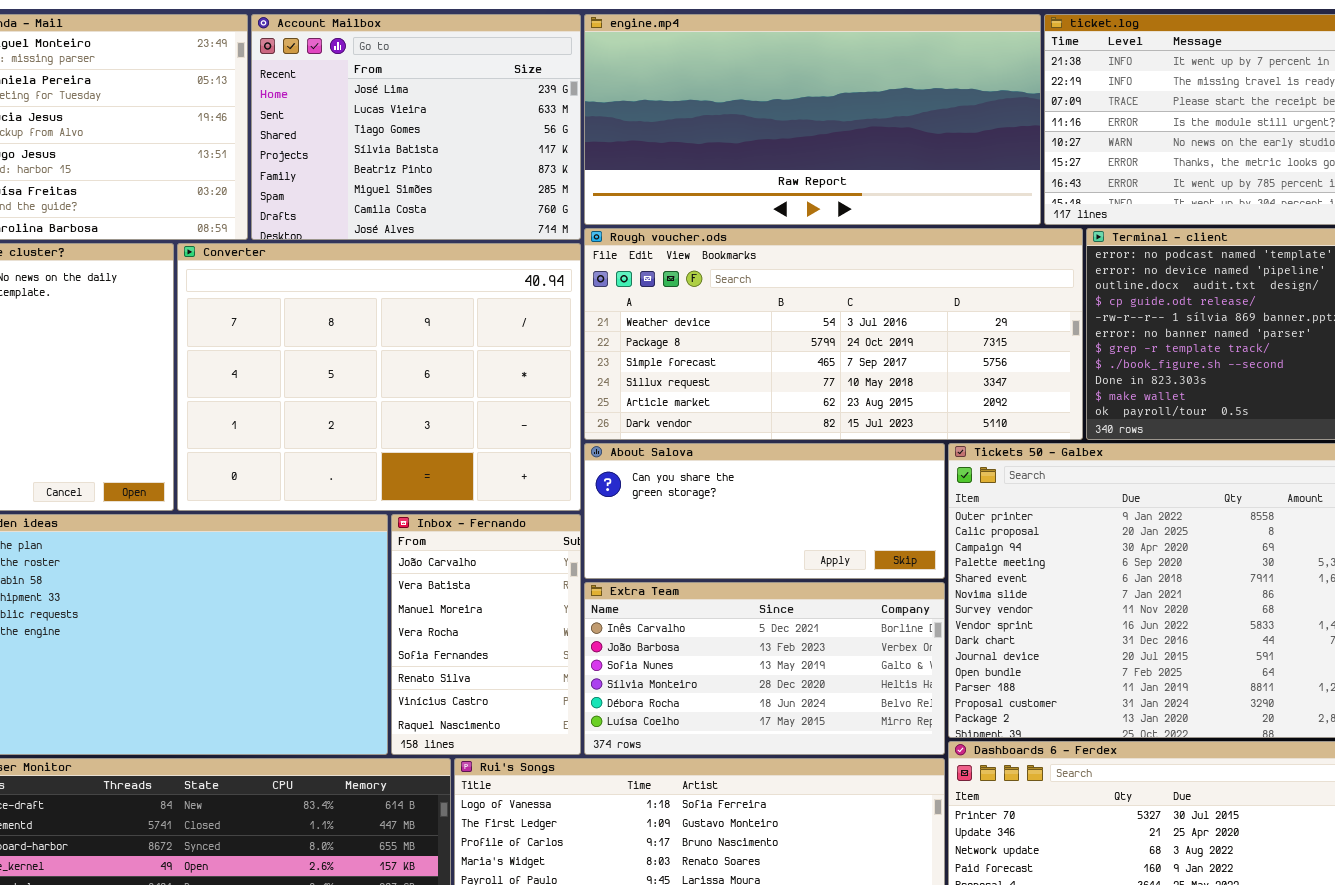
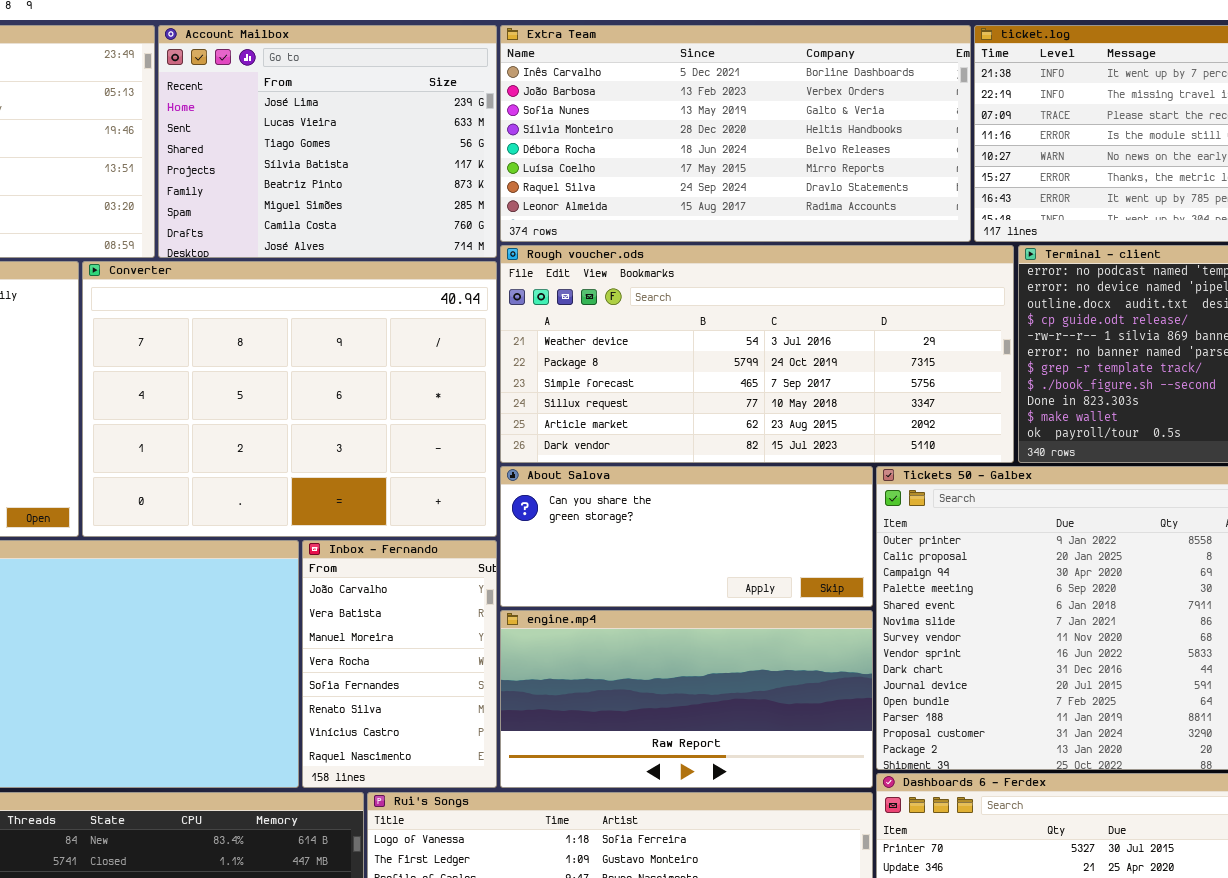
engine.mp4: [584,14,1041,225] -> [500,610,873,788], moved, resized
Extra Team: [584,582,945,755] -> [500,25,971,242], moved, resized

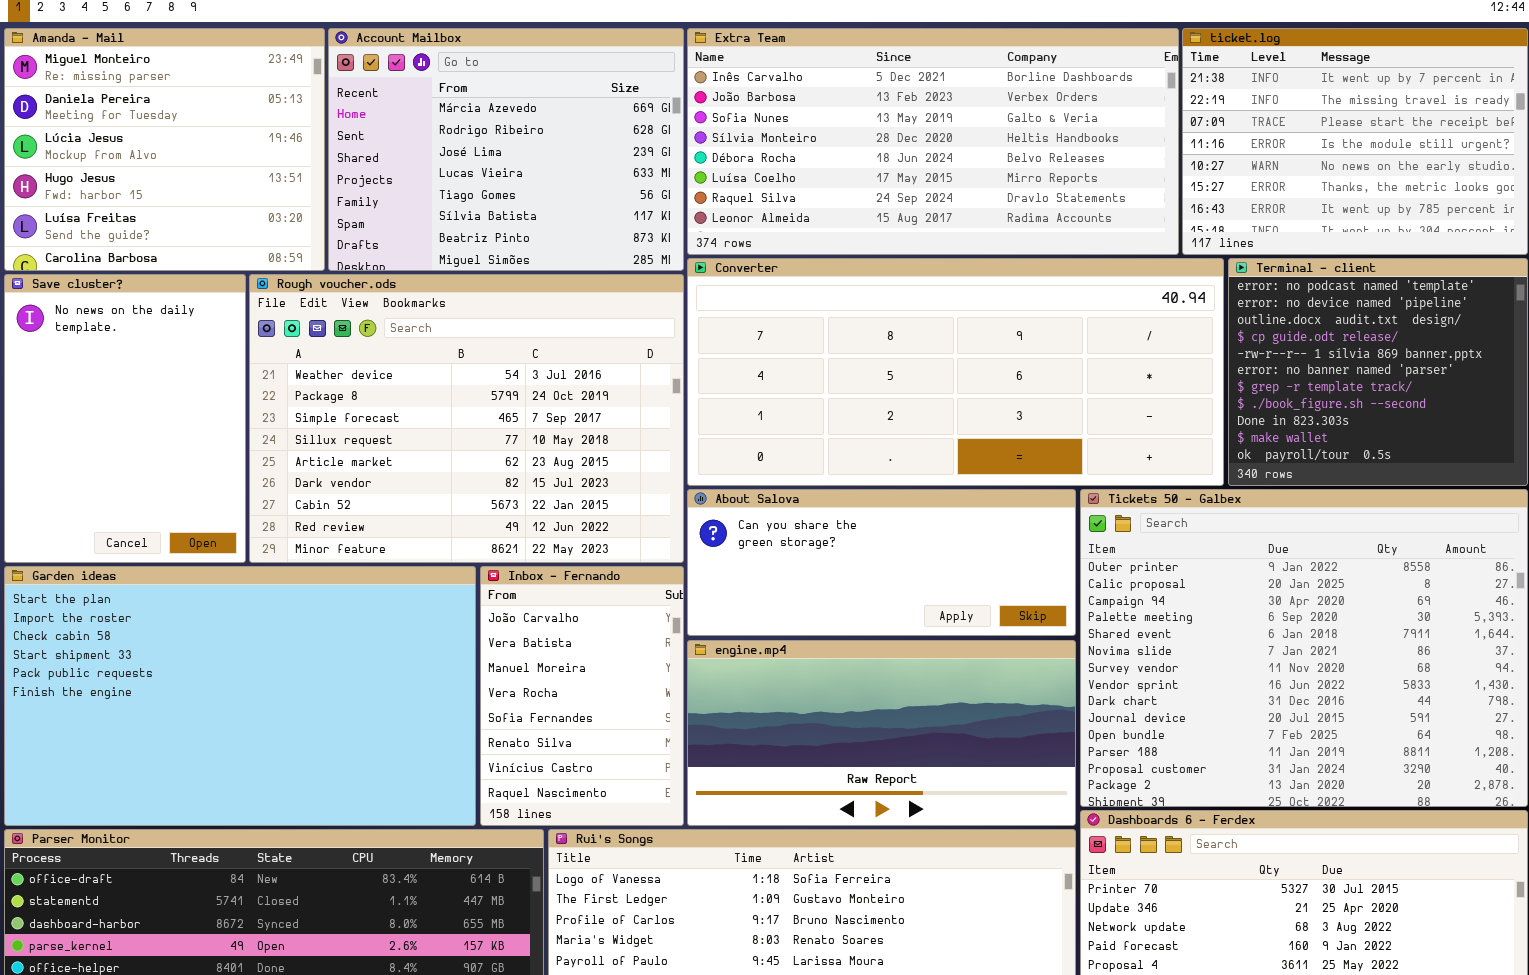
Account Mailbox: [158,25,497,258] -> [328,28,684,271], scrolled up 2 rows
Rough voucher.ods: [500,245,1014,463] -> [249,274,684,563], moved, resized
Converter: [82,261,497,537] -> [687,258,1224,486], moved, resized

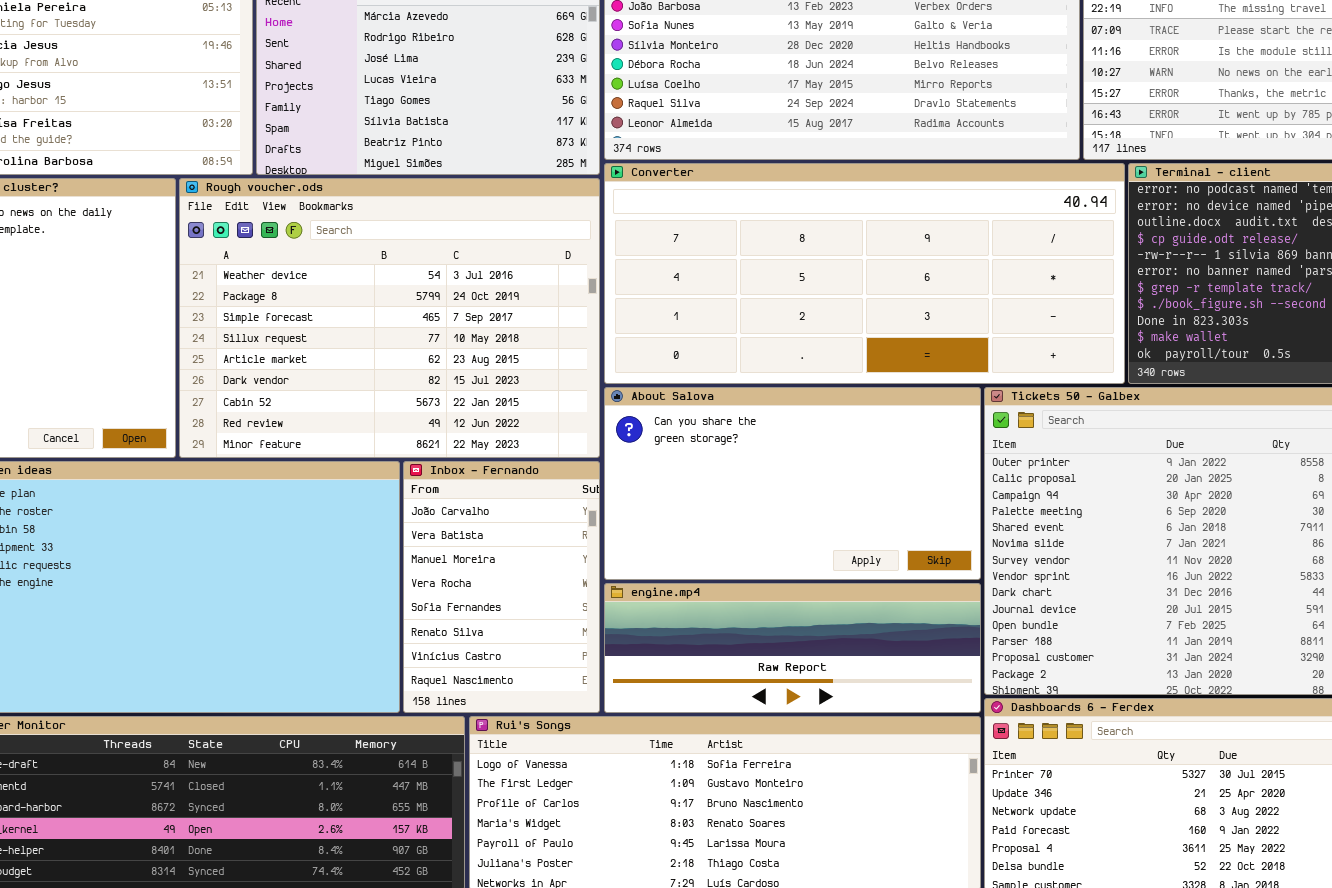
About Salova: [687,489,1076,636] -> [604,387,981,580], resized
engine.mp4: [687,640,1076,826] -> [604,583,981,713], resized

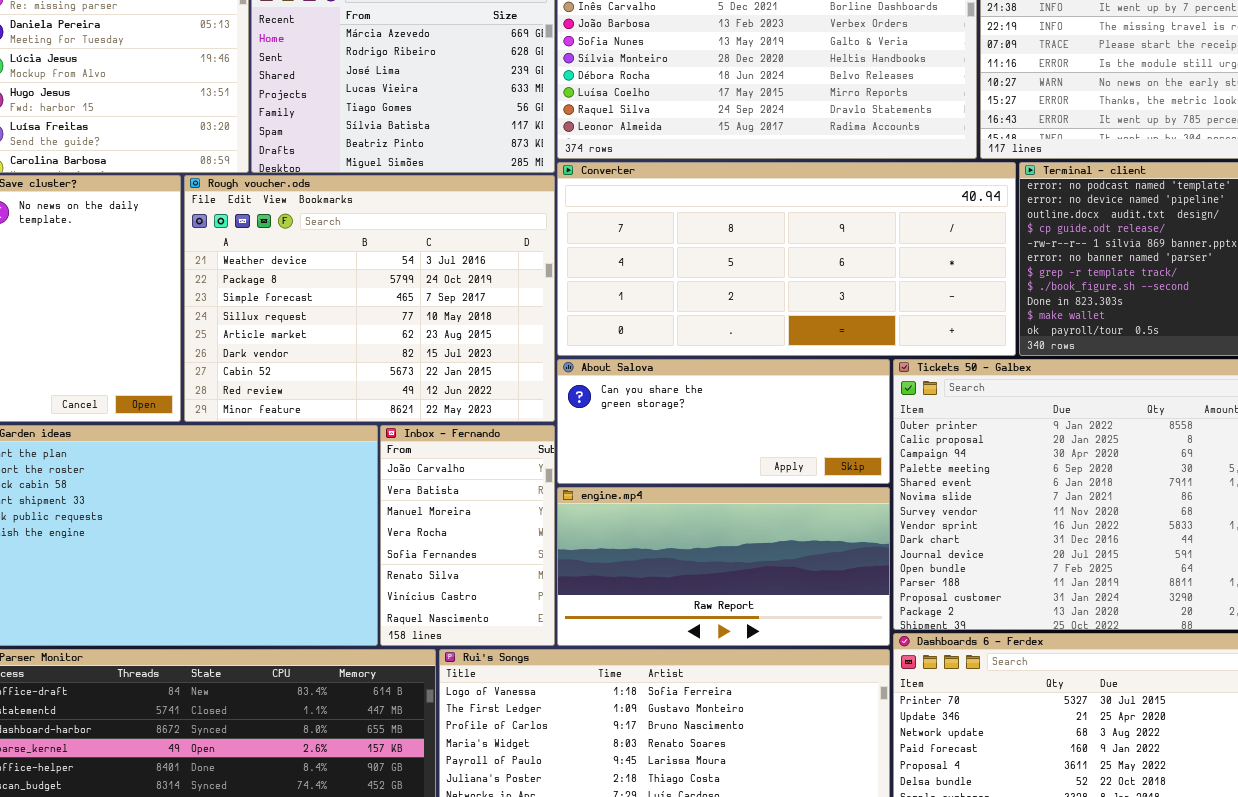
About Salova: [604,387,981,580] -> [557,359,890,484], resized
engine.mp4: [604,583,981,713] -> [557,487,890,646], resized

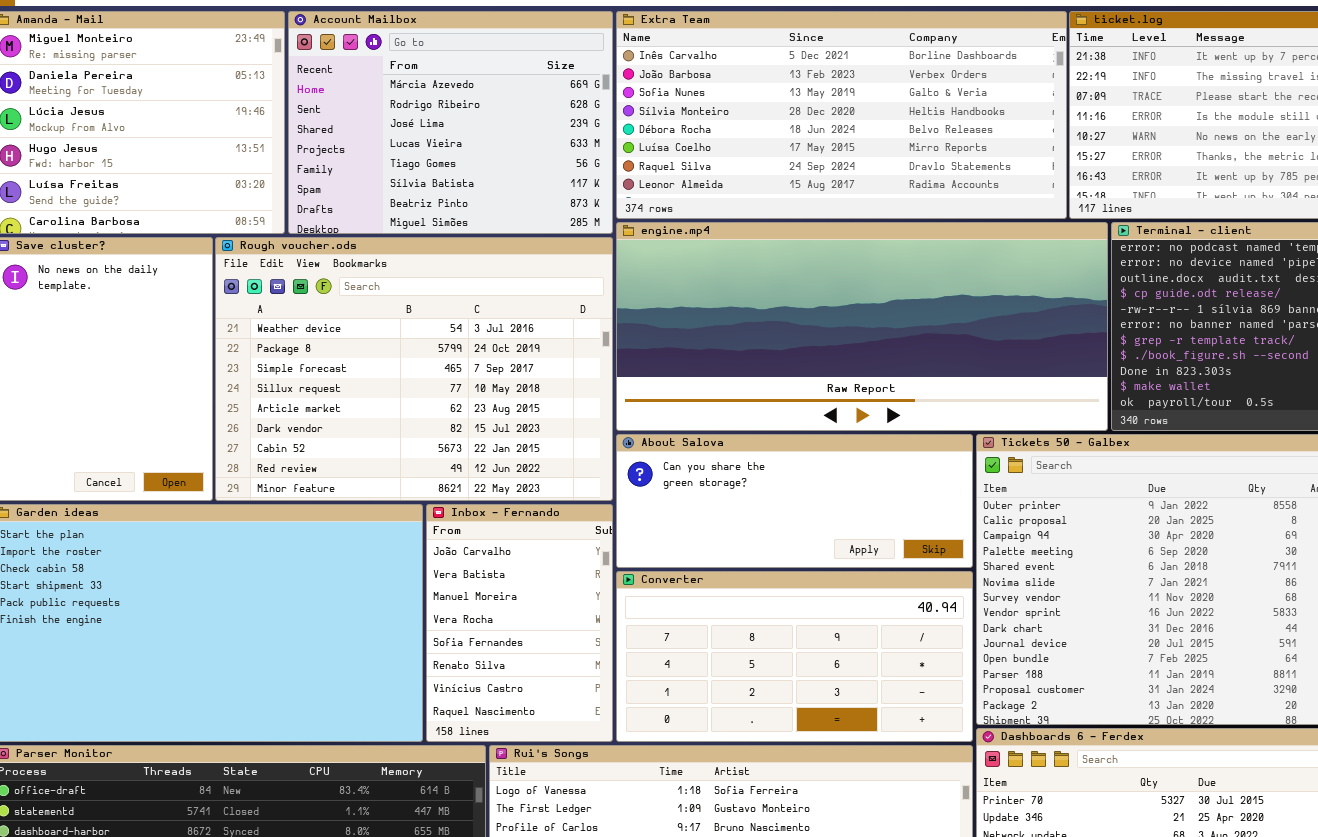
Converter: [557,162,1016,356] -> [616,571,973,742], moved, resized
engine.mp4: [557,487,890,646] -> [616,222,1108,431], moved, resized

